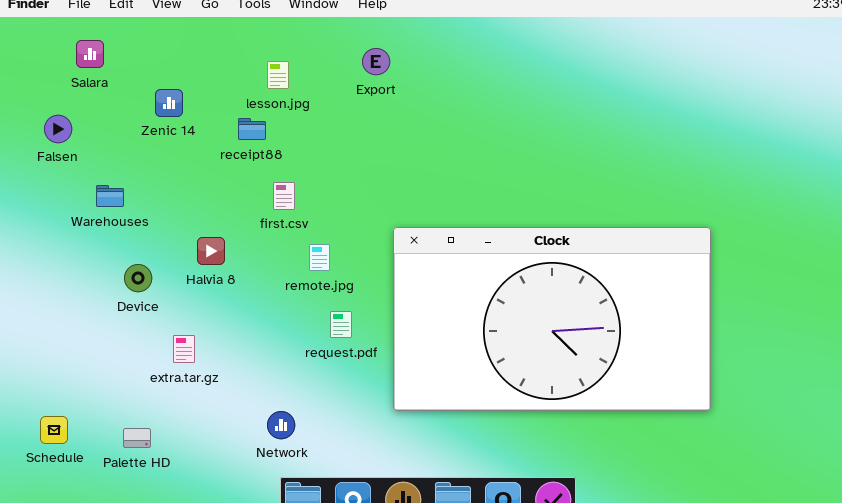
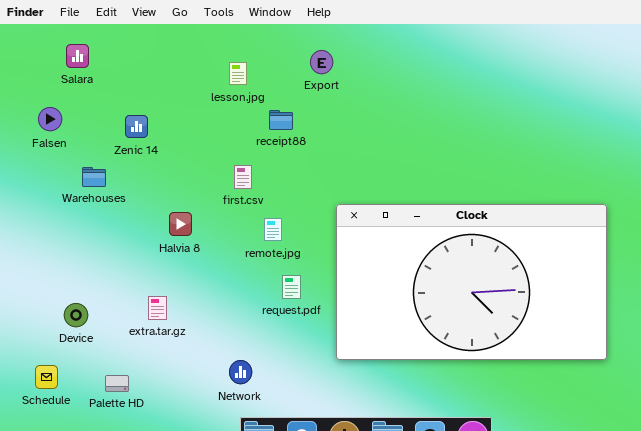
Zenic 14: [155,89,183,117] -> [125,115,148,138], moved
receipt88: [238,118,266,140] -> [269,110,293,130], moved
Device: [124,264,152,292] -> [64,303,88,327], moved

